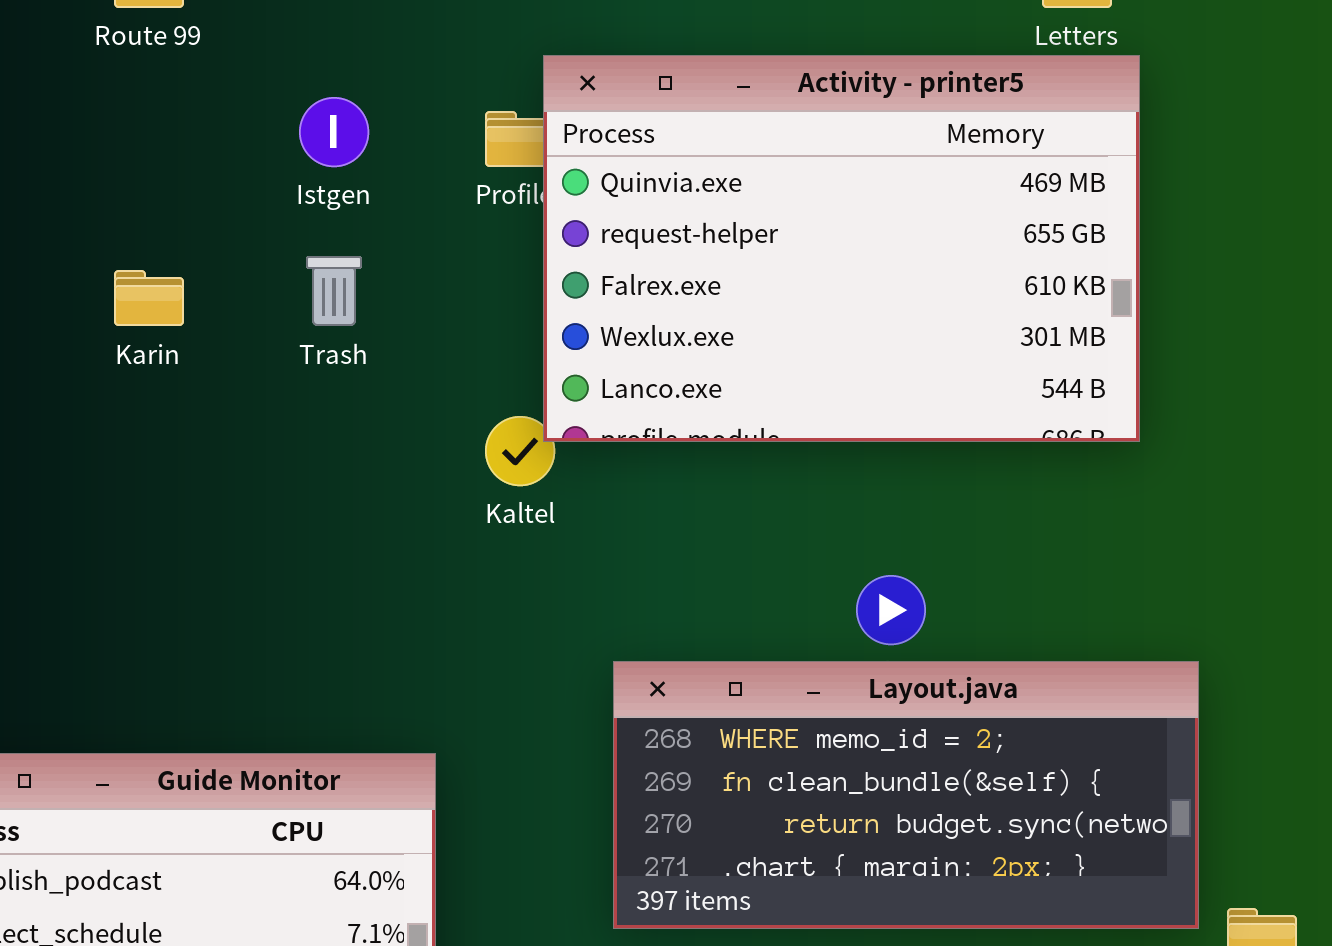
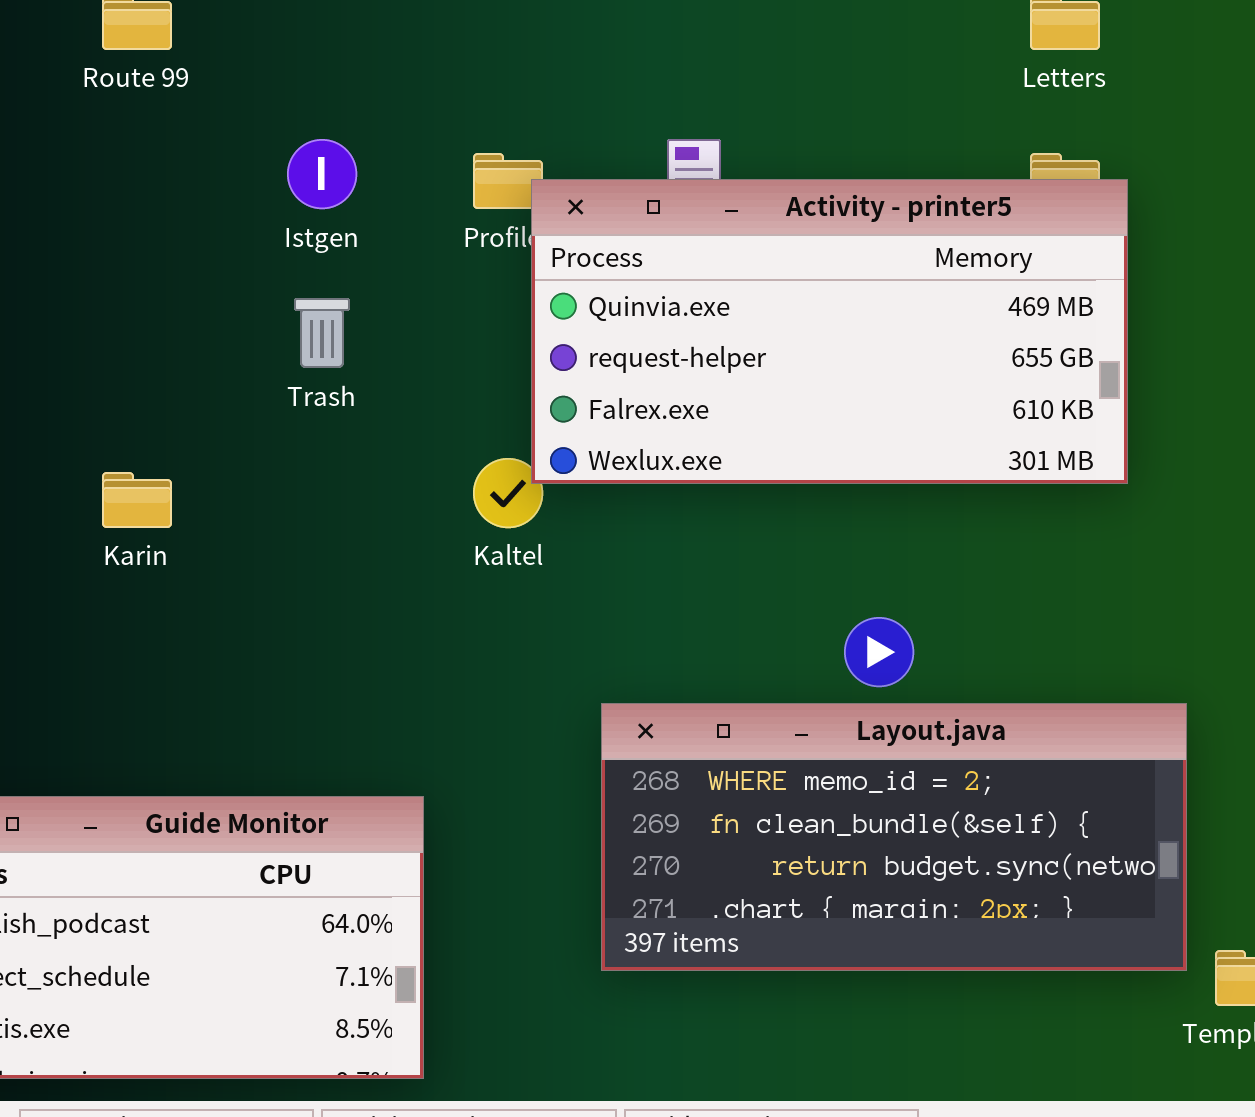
Activity - printer5: [543,55,1140,442] -> [531,179,1128,484], resized
Karin: [114,270,184,326] -> [102,472,172,528], moved

